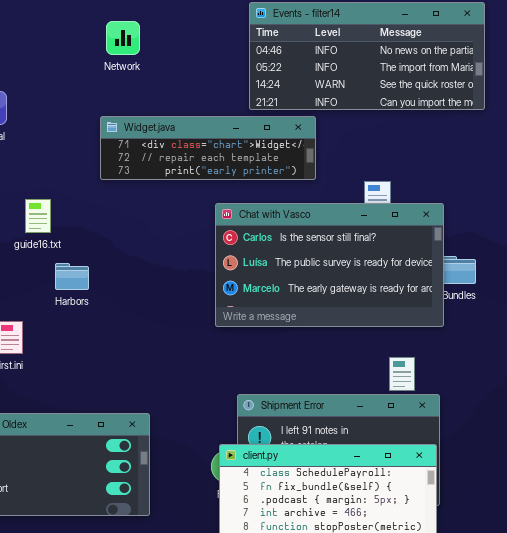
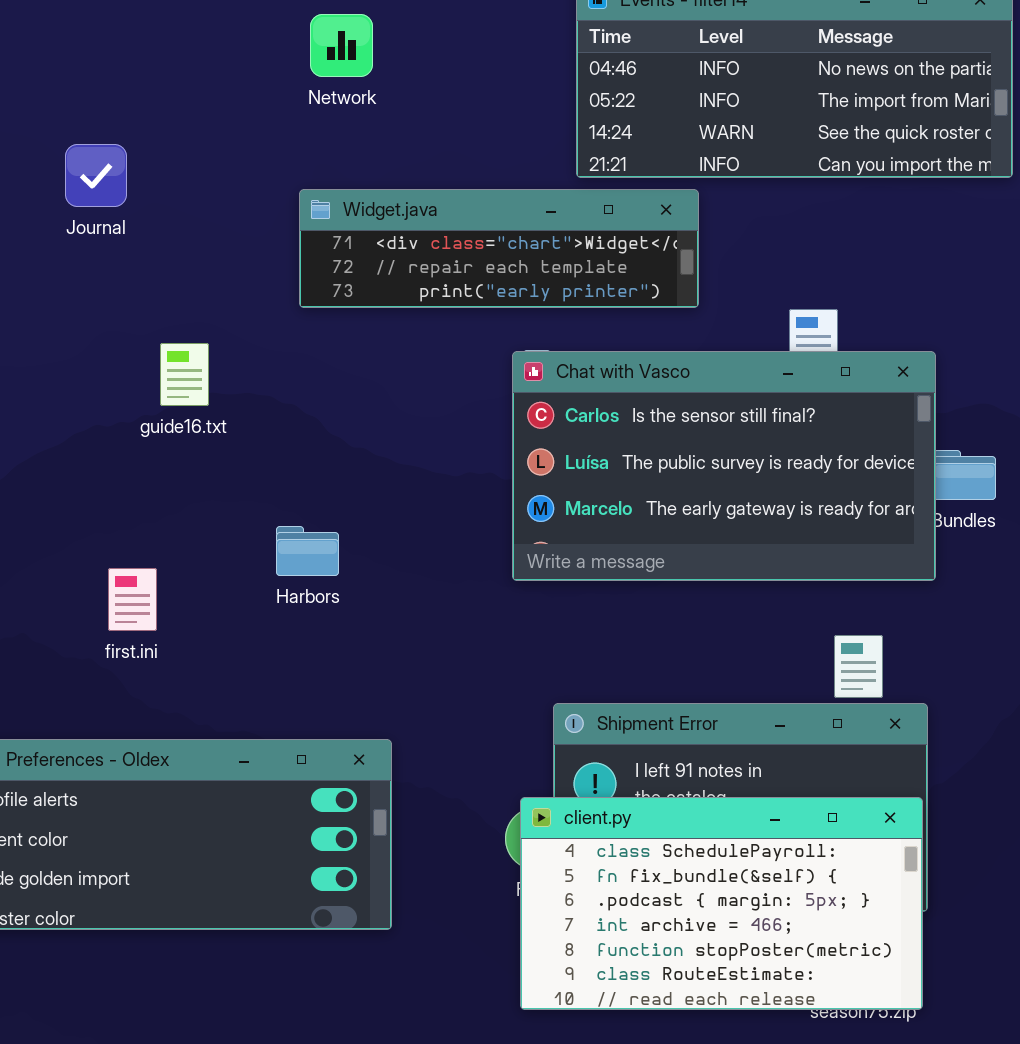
Harbors: [55,263,89,290] -> [276,526,339,576], moved

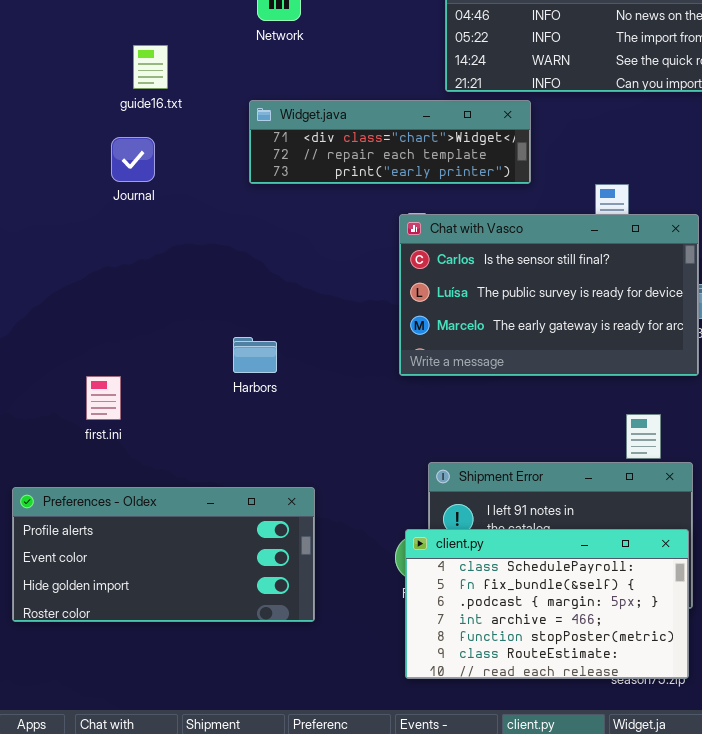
Journal: [65,144,127,207] -> [111,137,155,182], moved
guide16.txt: [160,343,209,406] -> [133,45,168,89], moved
first.ini: [108,568,157,631] -> [86,376,121,420], moved

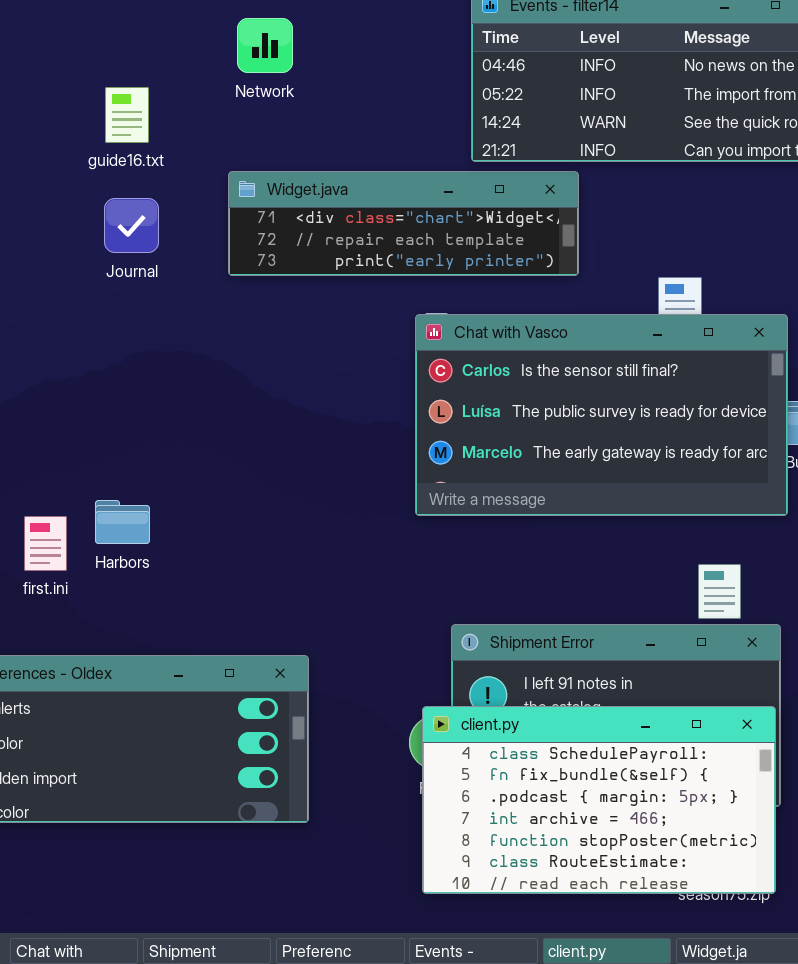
guide16.txt: [133,45,168,89] -> [105,87,149,143], moved
Journal: [111,137,155,182] -> [104,198,159,253], moved
Harbors: [233,337,277,373] -> [95,500,150,544], moved

